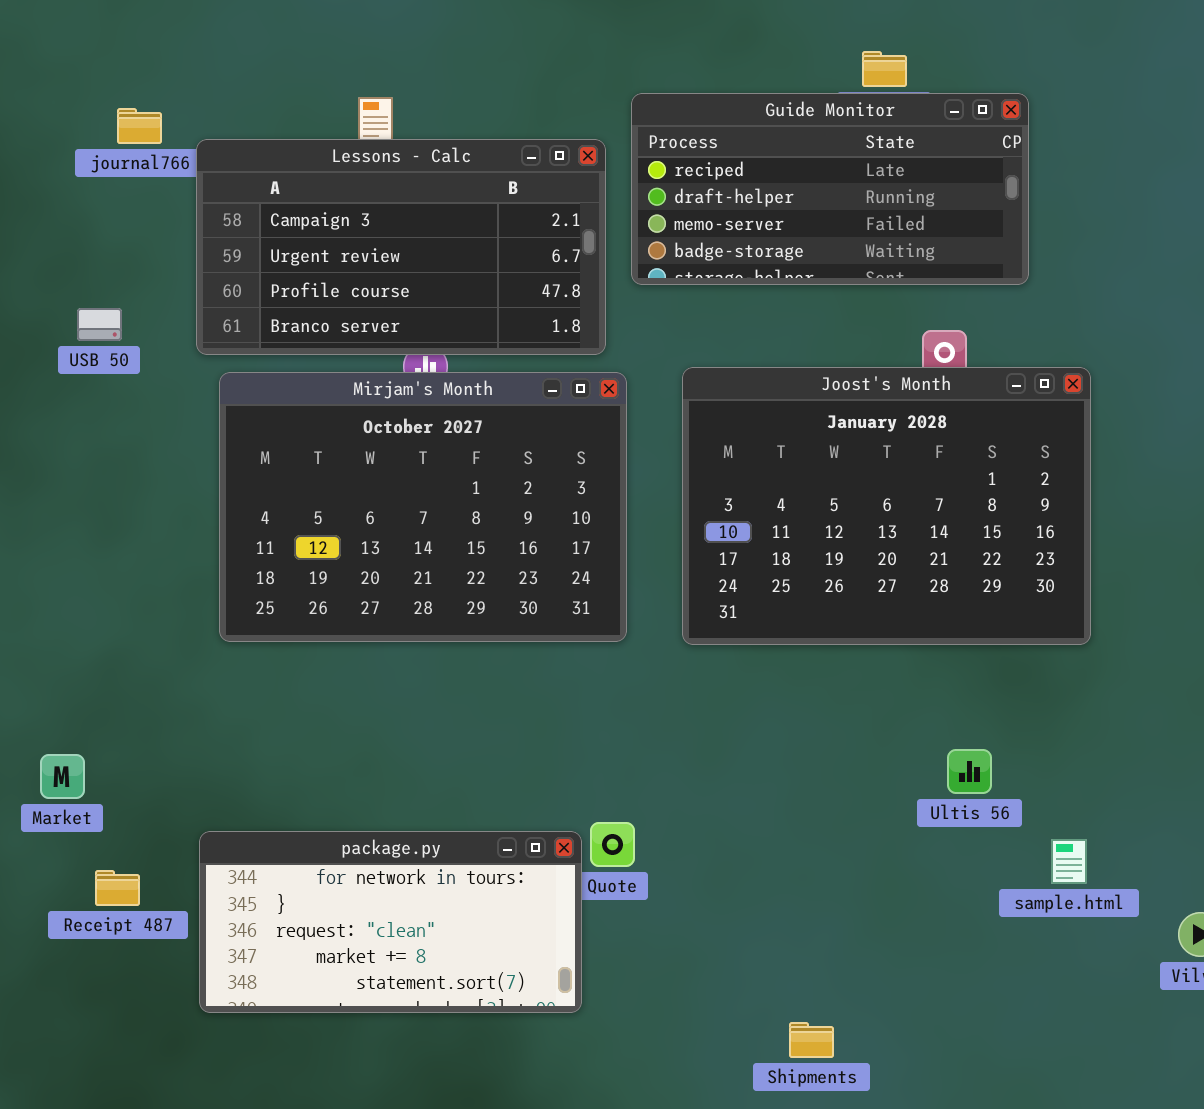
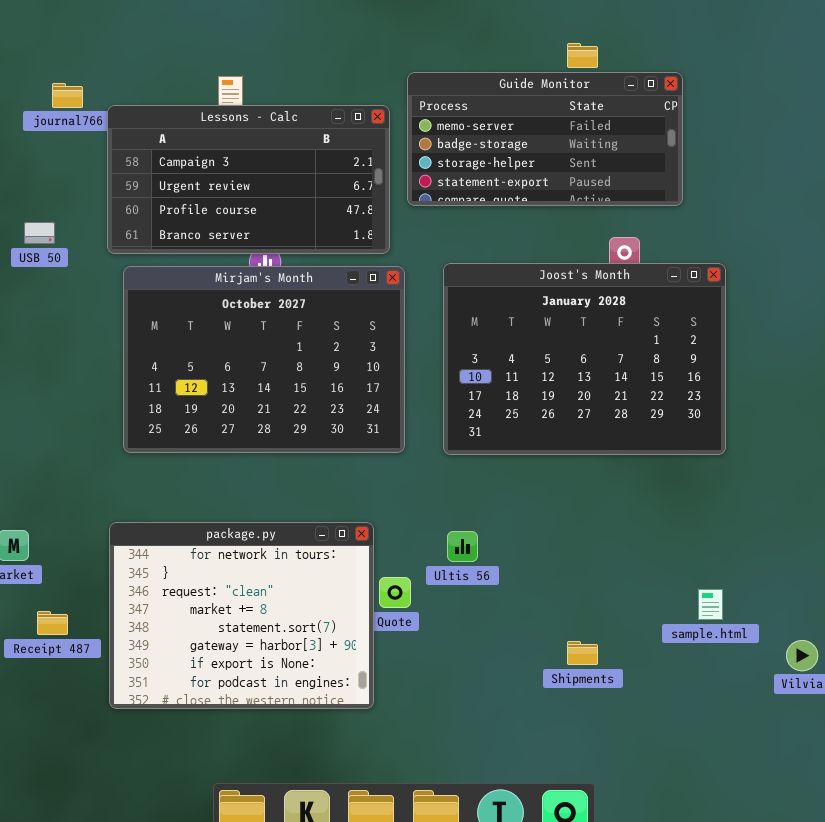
Guide Monitor: [631,93,1029,285] -> [407,72,683,206], scrolled down 2 rows
Ultis 56: [947,749,992,794] -> [447,531,478,562], moved
package.py: [199,831,582,1013] -> [109,522,374,709], resized
Shipments: [789,1022,834,1058] -> [567,641,598,665], moved

